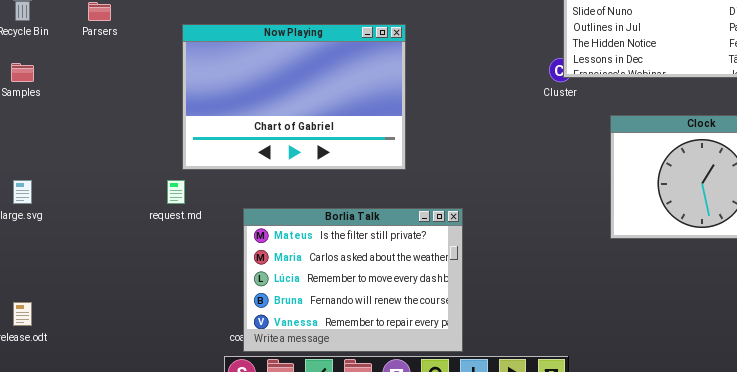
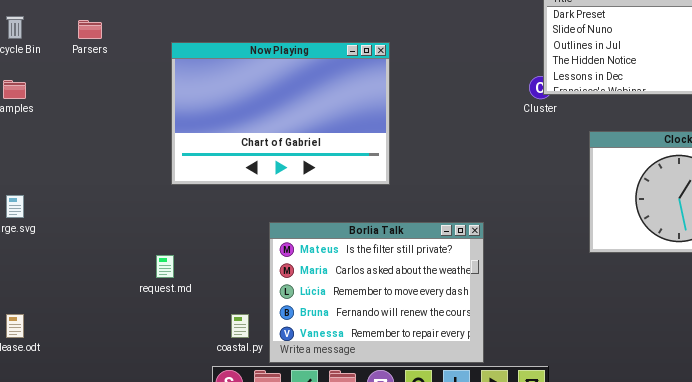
request.md: [167,180,185,204] -> [156,255,174,278], moved
Borlia Talk: [243,208,463,352] -> [269,222,484,363], moved

